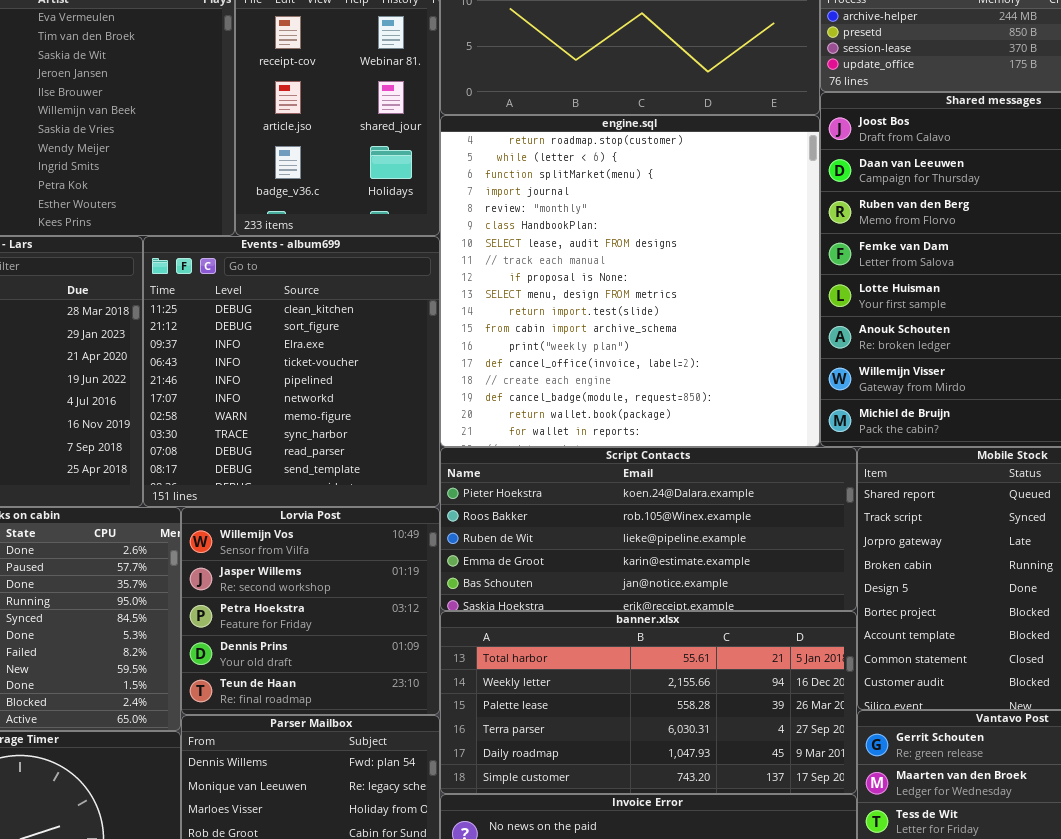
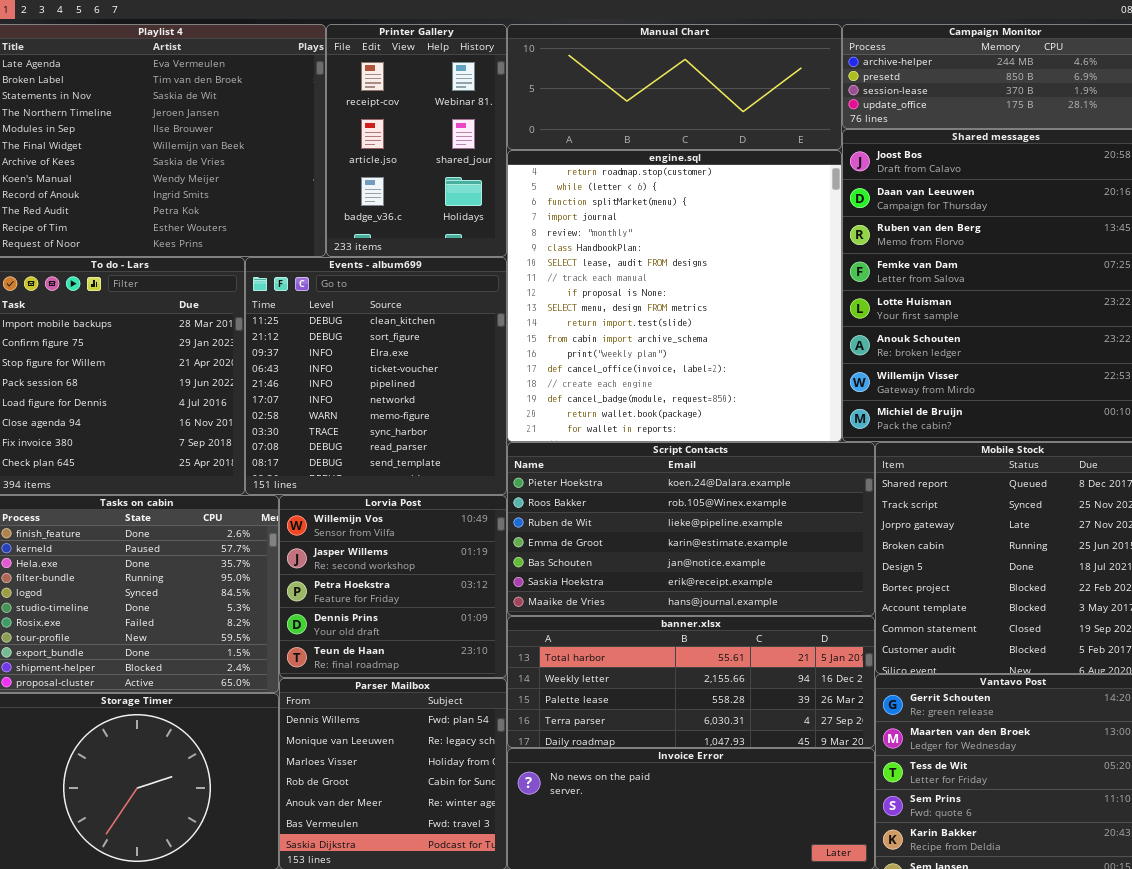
Script Contacts: [440,447,857,611] -> [507,442,875,616], resized
banner.xlsx: [440,611,857,794] -> [507,616,875,748], resized

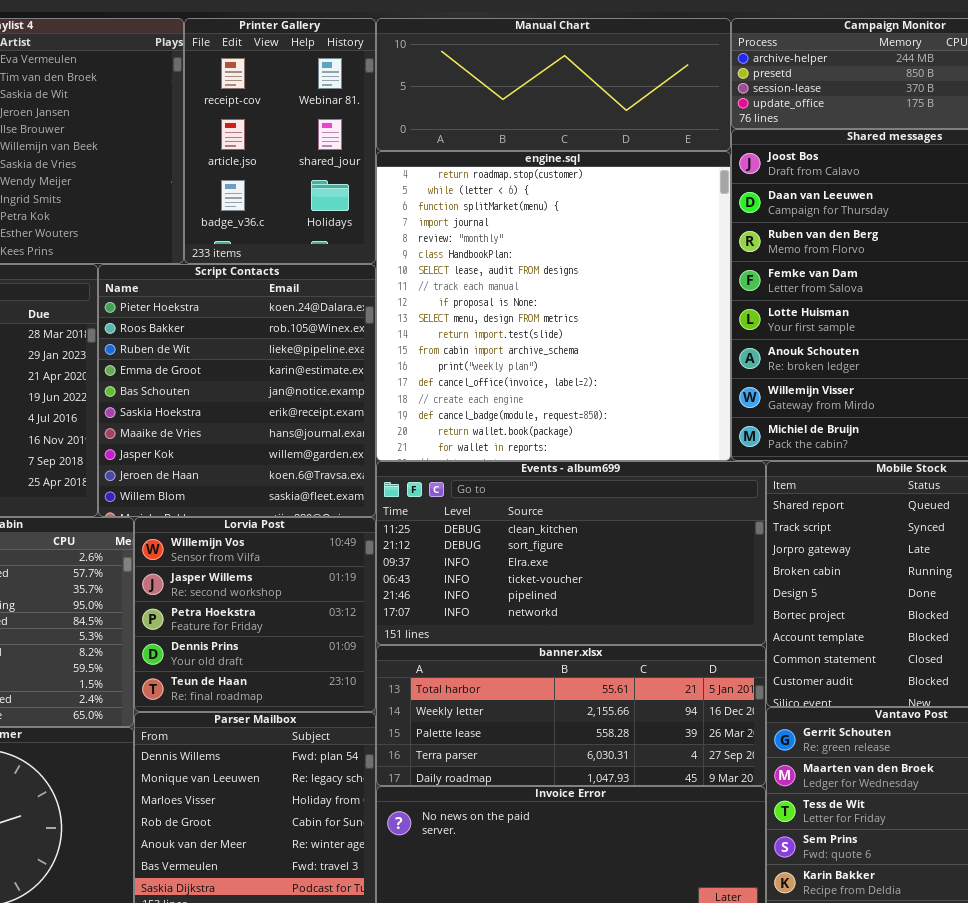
Events - album699: [245,257,507,495] -> [376,461,766,645], moved, resized
Script Contacts: [507,442,875,616] -> [98,264,376,517], moved, resized

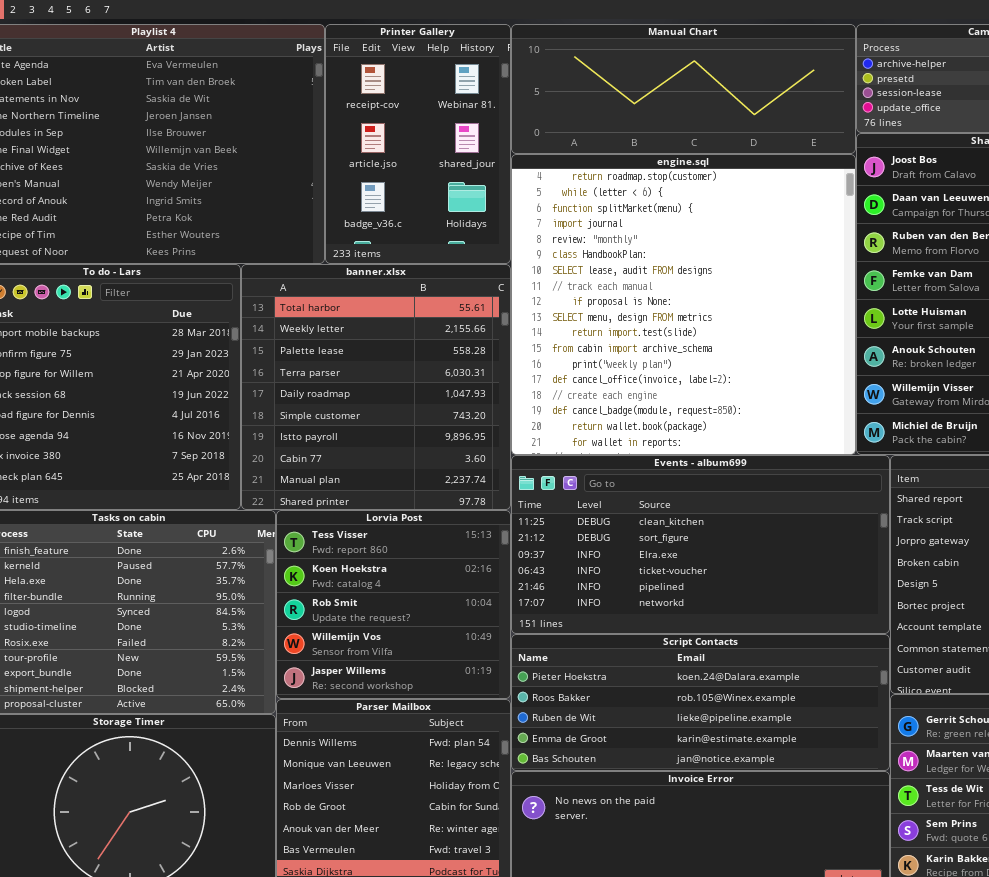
Script Contacts: [98,264,376,517] -> [511,634,890,771], moved, resized
Lorvia Post: [134,517,376,712] -> [276,510,511,699], scrolled up 3 rows
banner.xlsx: [376,645,766,786] -> [241,264,511,510], moved, resized

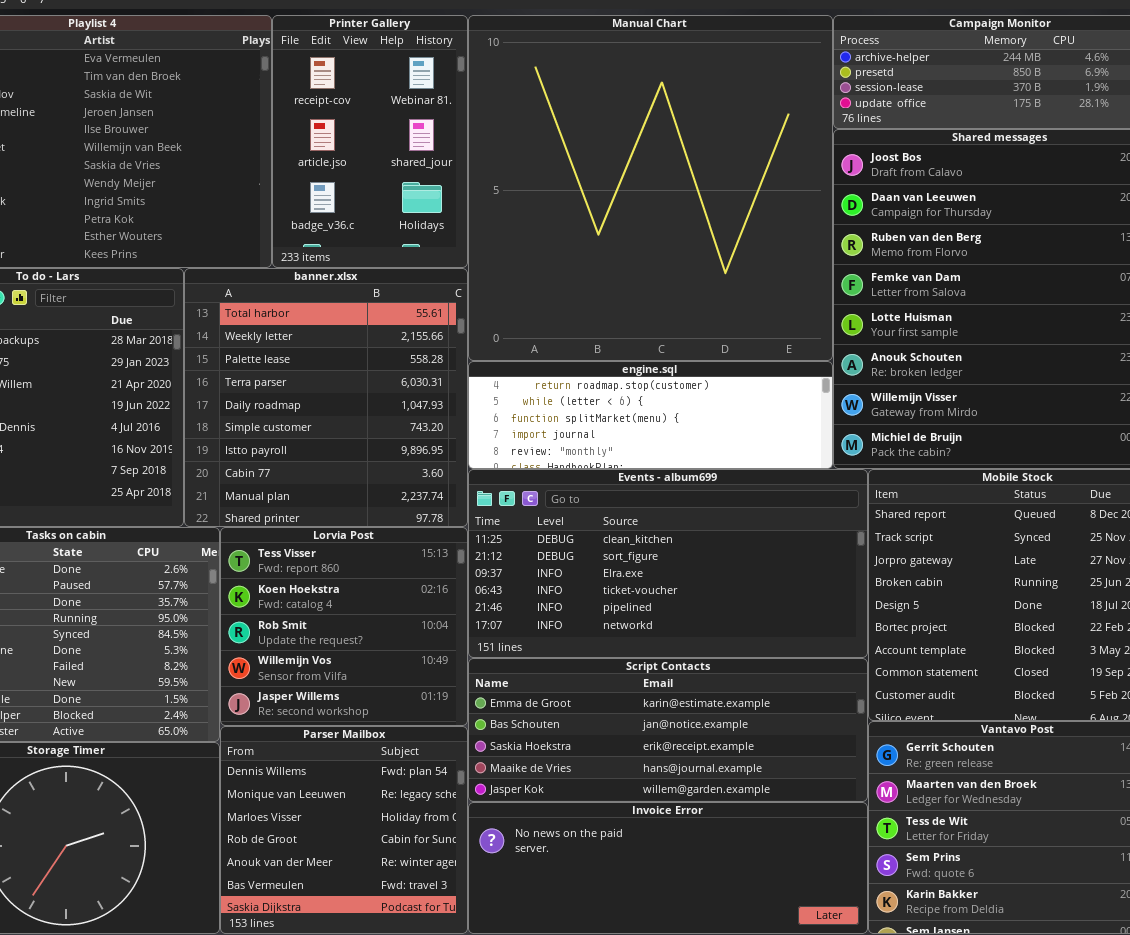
Manual Chart: [511,24,856,154] -> [468,15,833,361], resized
engine.sql: [511,154,856,455] -> [468,361,833,469], resized
Script Contacts: [511,634,890,771] -> [468,658,868,802], scrolled down 3 rows

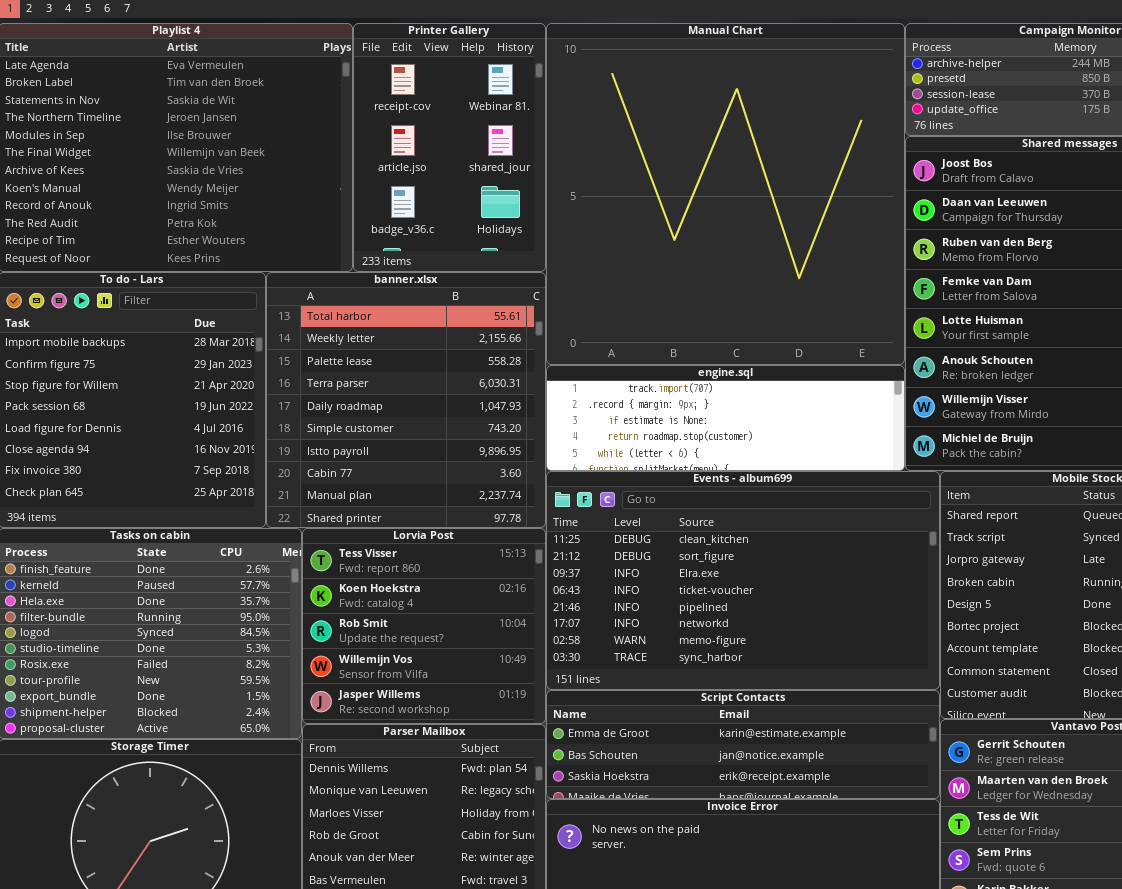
engine.sql: [468,361,833,469] -> [546,365,905,471], scrolled up 3 rows
Events - album699: [468,469,868,658] -> [546,471,940,690], resized
Script Contacts: [468,658,868,802] -> [546,690,940,799], resized

